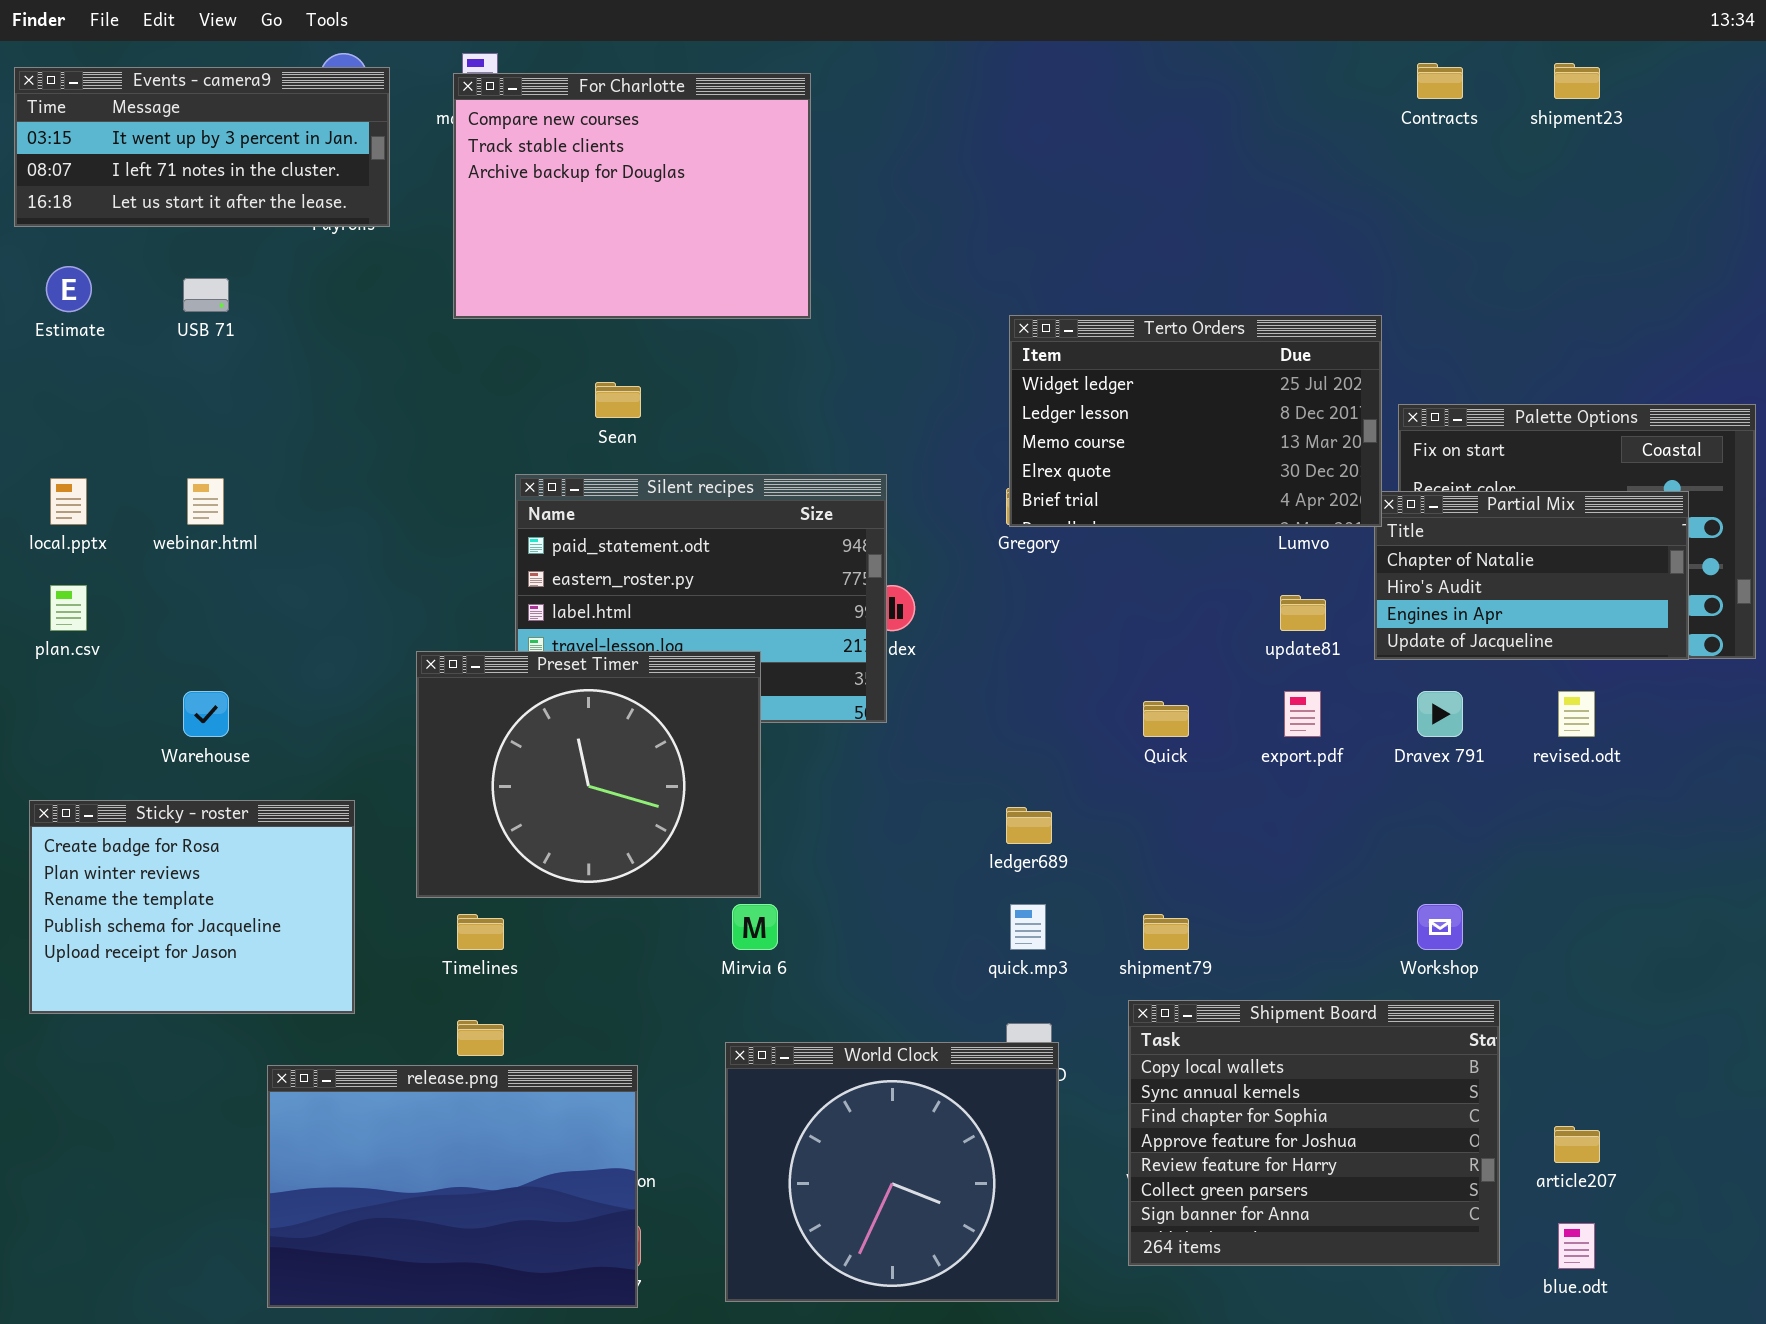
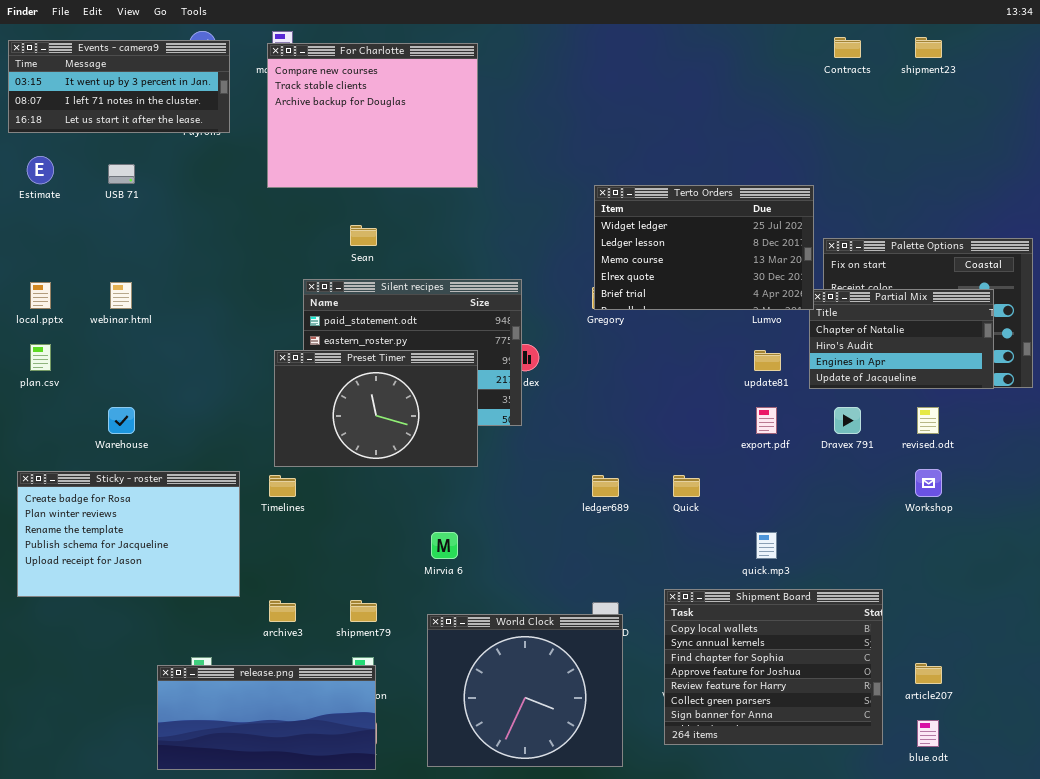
Preset Timer: [416,651,761,898] -> [274,350,478,467], moved, resized
Quick: [1143,701,1189,737] -> [673,475,700,497], moved
Sticky - roster: [29,800,355,1014] -> [17,471,240,597], resized
quick.mp3: [1010,904,1046,950] -> [756,532,777,559], moved
Workshop: [1417,904,1463,950] -> [915,469,942,497], moved
Timelines: [457,914,504,950] -> [269,475,296,497], moved
shipment79: [1143,914,1189,950] -> [350,600,377,622], moved
release.png: [267,1065,638,1308] -> [157,665,376,770], resized

